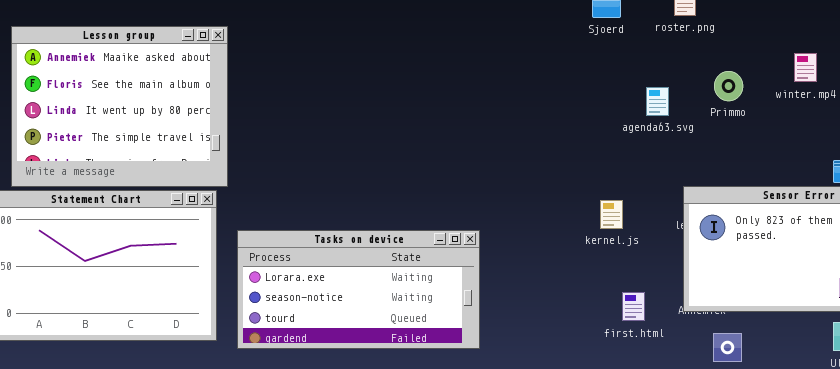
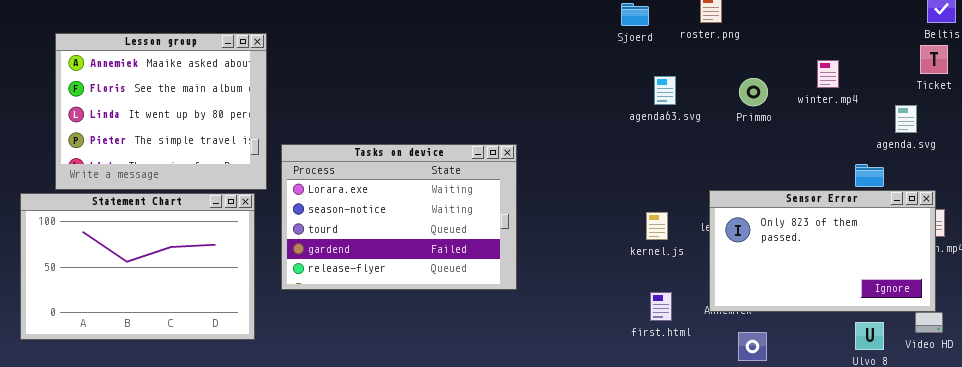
agenda63.svg: [646,87,669,116] -> [654,76,676,105], moved
kernel.js: [600,200,623,229] -> [646,212,668,240], moved
Tasks on device: [237,230,480,349] -> [281,144,517,290], moved, resized

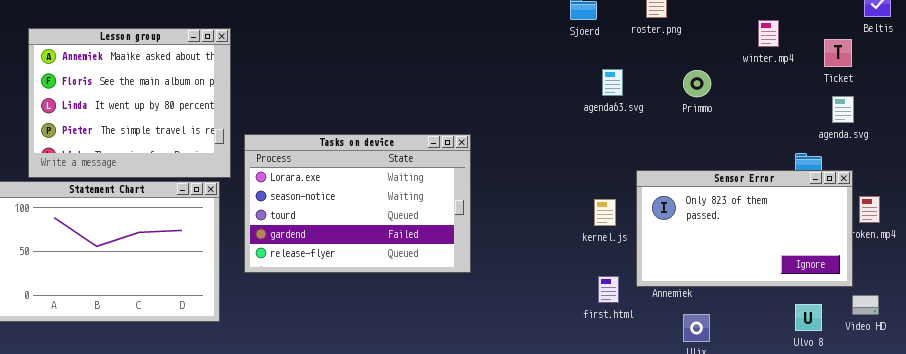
Ticket: [920,45,948,74] -> [824,39,852,67], moved
winter.mp4: [817,60,839,88] -> [758,20,779,47], moved
Sensor Error: [709,190,936,312] -> [636,170,853,287], moved

